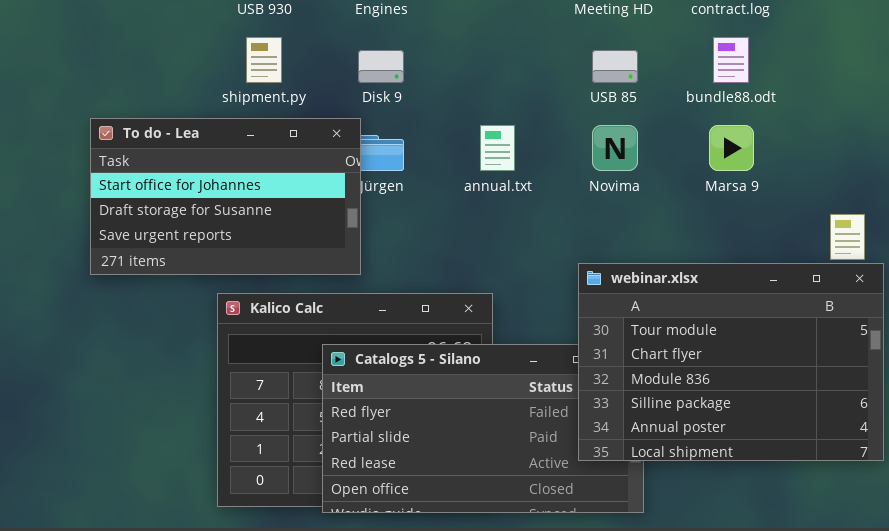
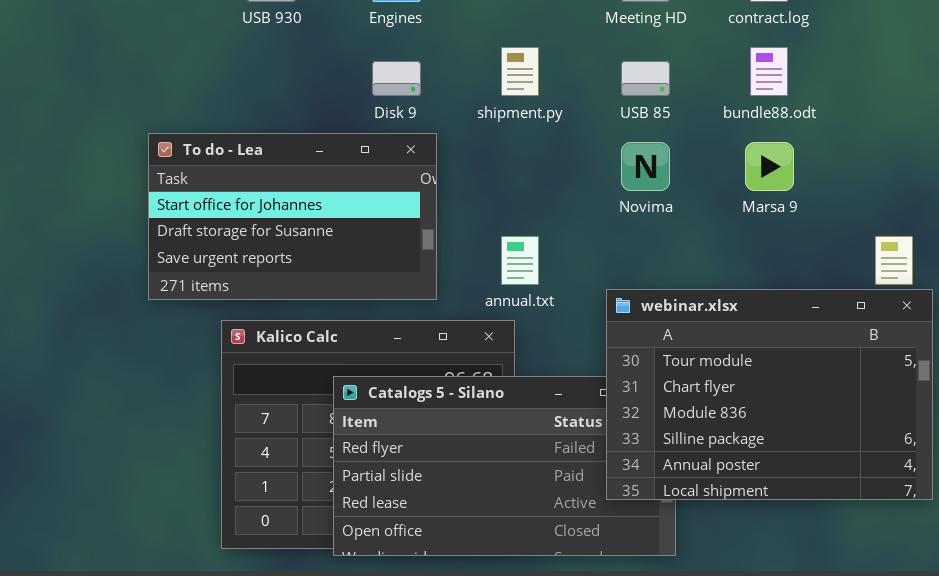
shipment.py: [246,37,282,83] -> [501,47,539,96], moved
To do - Lea: [90,118,361,275] -> [148,133,437,300], moved
annual.txt: [480,125,515,171] -> [501,236,539,285], moved

